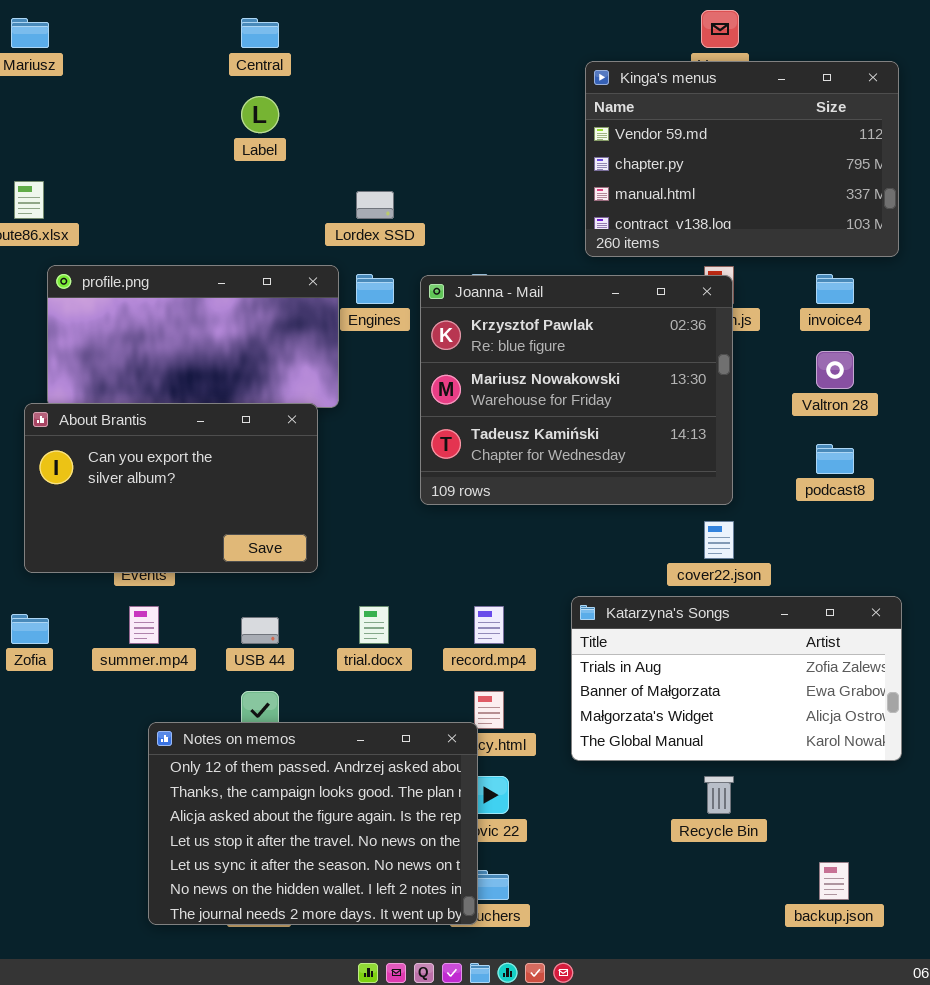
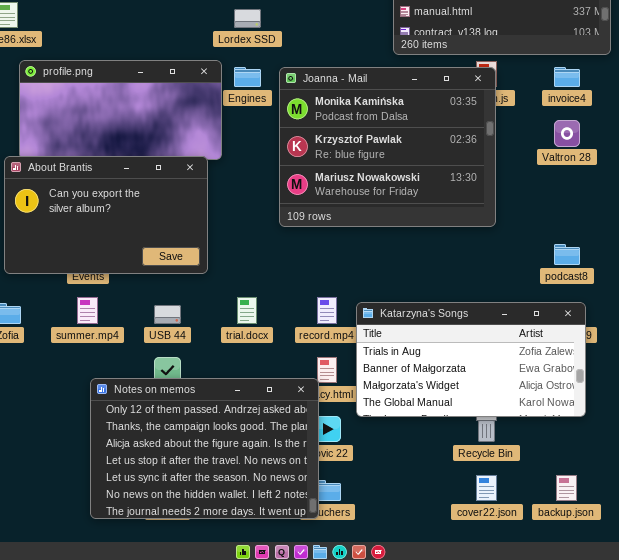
Joanna - Mail: [420,275,733,505] -> [279,67,496,227], scrolled up 1 row
podcast8: [816,444,854,474] -> [554,244,580,265], moved
cover22.json: [704,521,734,559] -> [476,475,497,501], moved
Katarzyna's Songs: [571,596,902,761] -> [356,302,586,417], moved

